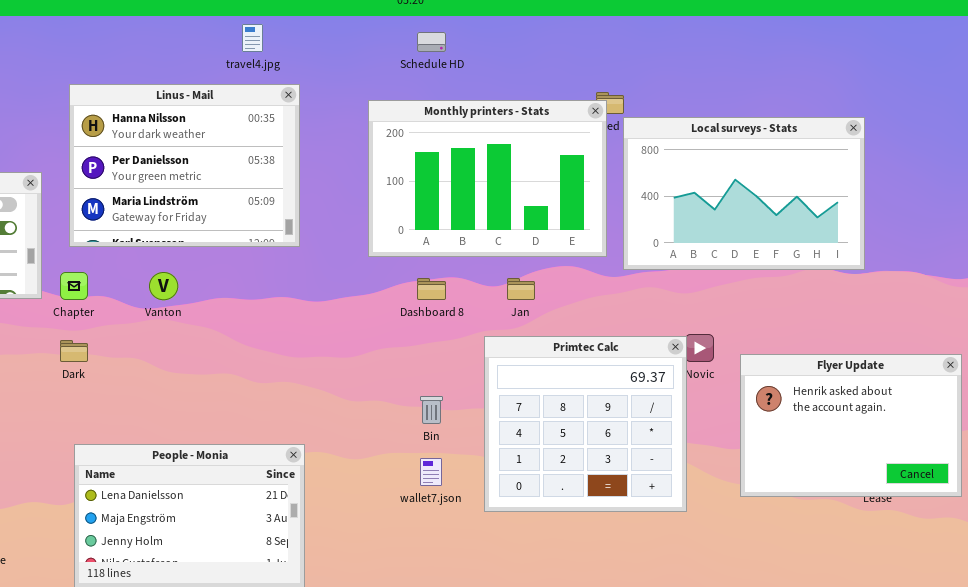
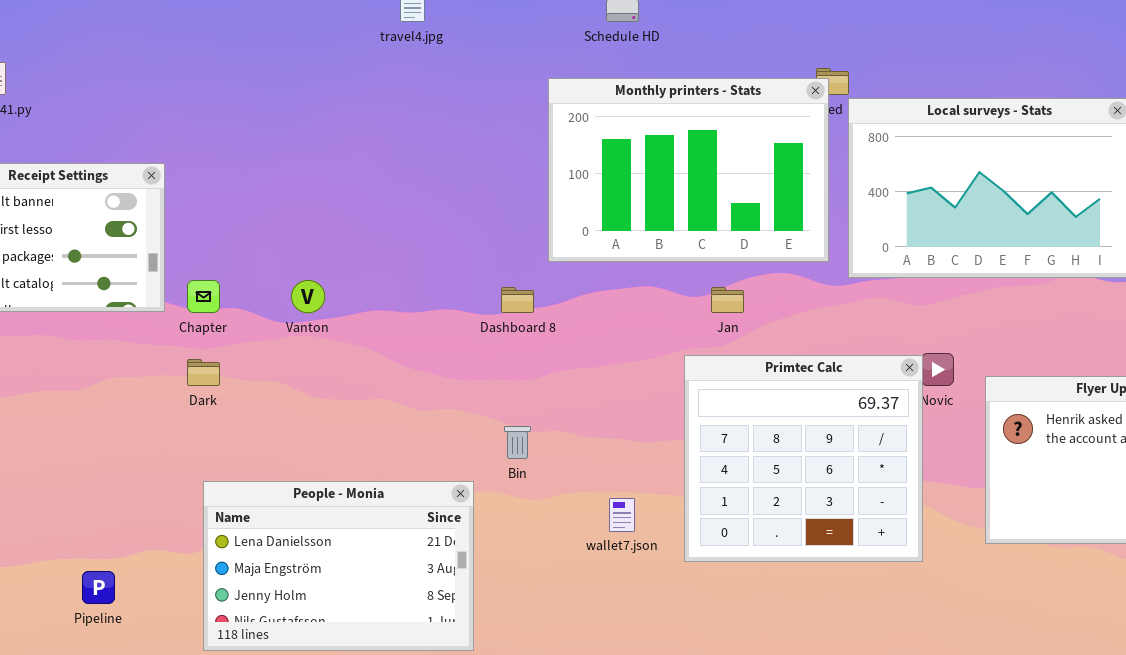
Linus - Mail: [69,84,300,247] -> none, closed
Dashboard 8: [417,278,446,300] -> [501,287,534,313], moved
Bin: [420,396,443,424] -> [504,426,531,459], moved

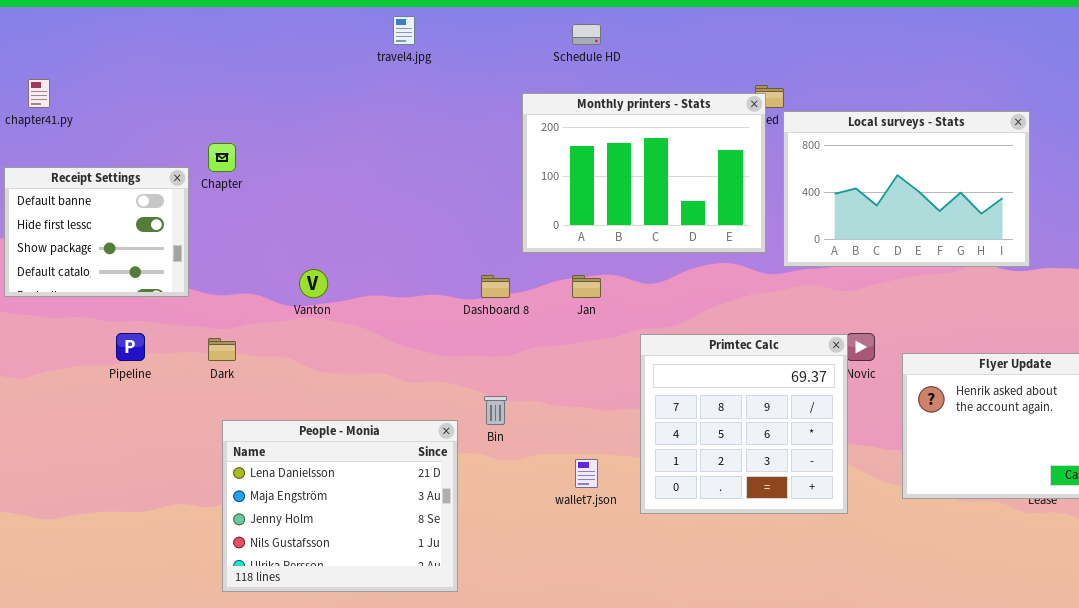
Chapter: [187,280,220,313] -> [208,143,236,172], moved
Jan: [711,287,744,313] -> [572,275,601,298], moved
People - Monia: [203,481,474,651] -> [222,420,458,592], resized
Pipeline: [82,571,115,604] -> [116,333,145,361], moved

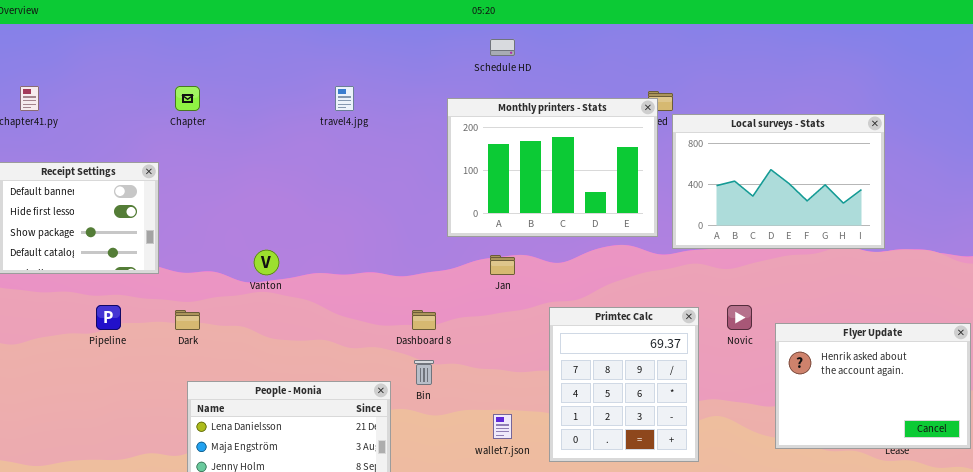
travel4.jpg: [393,16,415,45] -> [335,86,354,111], moved
Chapter: [208,143,236,172] -> [175,86,200,111], moved
Dashboard 8: [481,275,510,298] -> [412,310,436,330], moved
Primtec Calc: [640,334,848,514] -> [549,307,699,462], resized

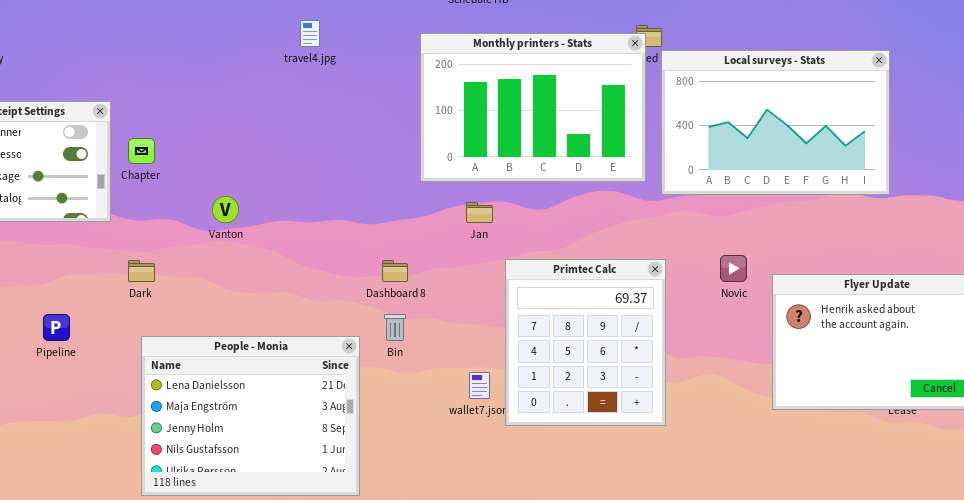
Chapter: [175,86,200,111] -> [128,138,155,164], moved
Pipeline: [96,305,121,330] -> [43,314,70,341], moved
Primtec Calc: [549,307,699,462] -> [505,259,666,426], moved

